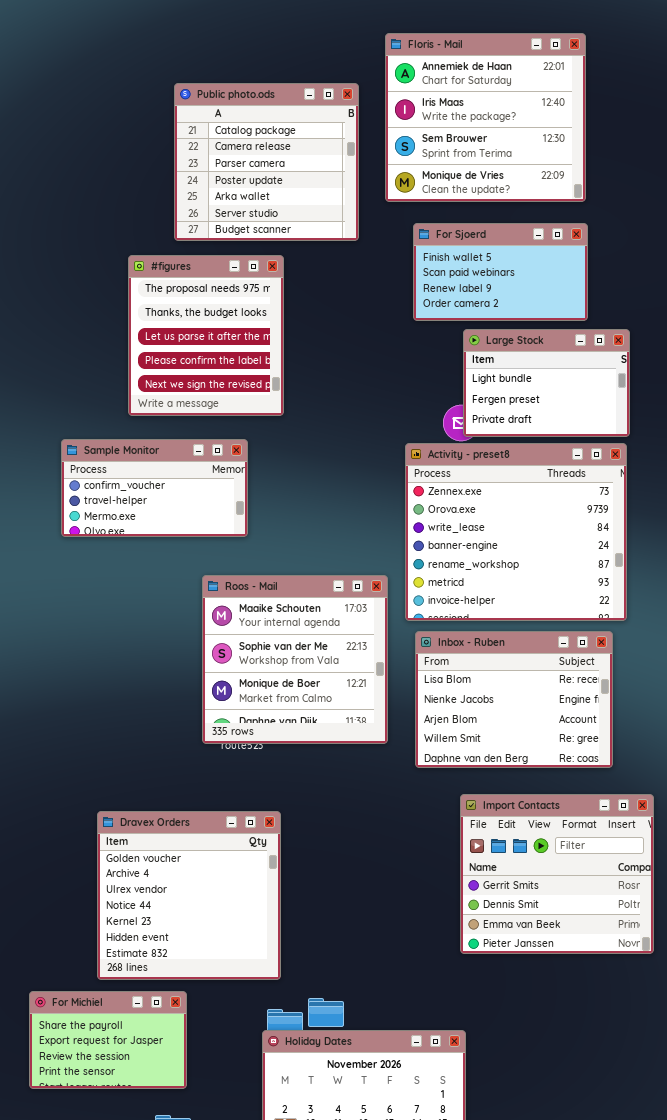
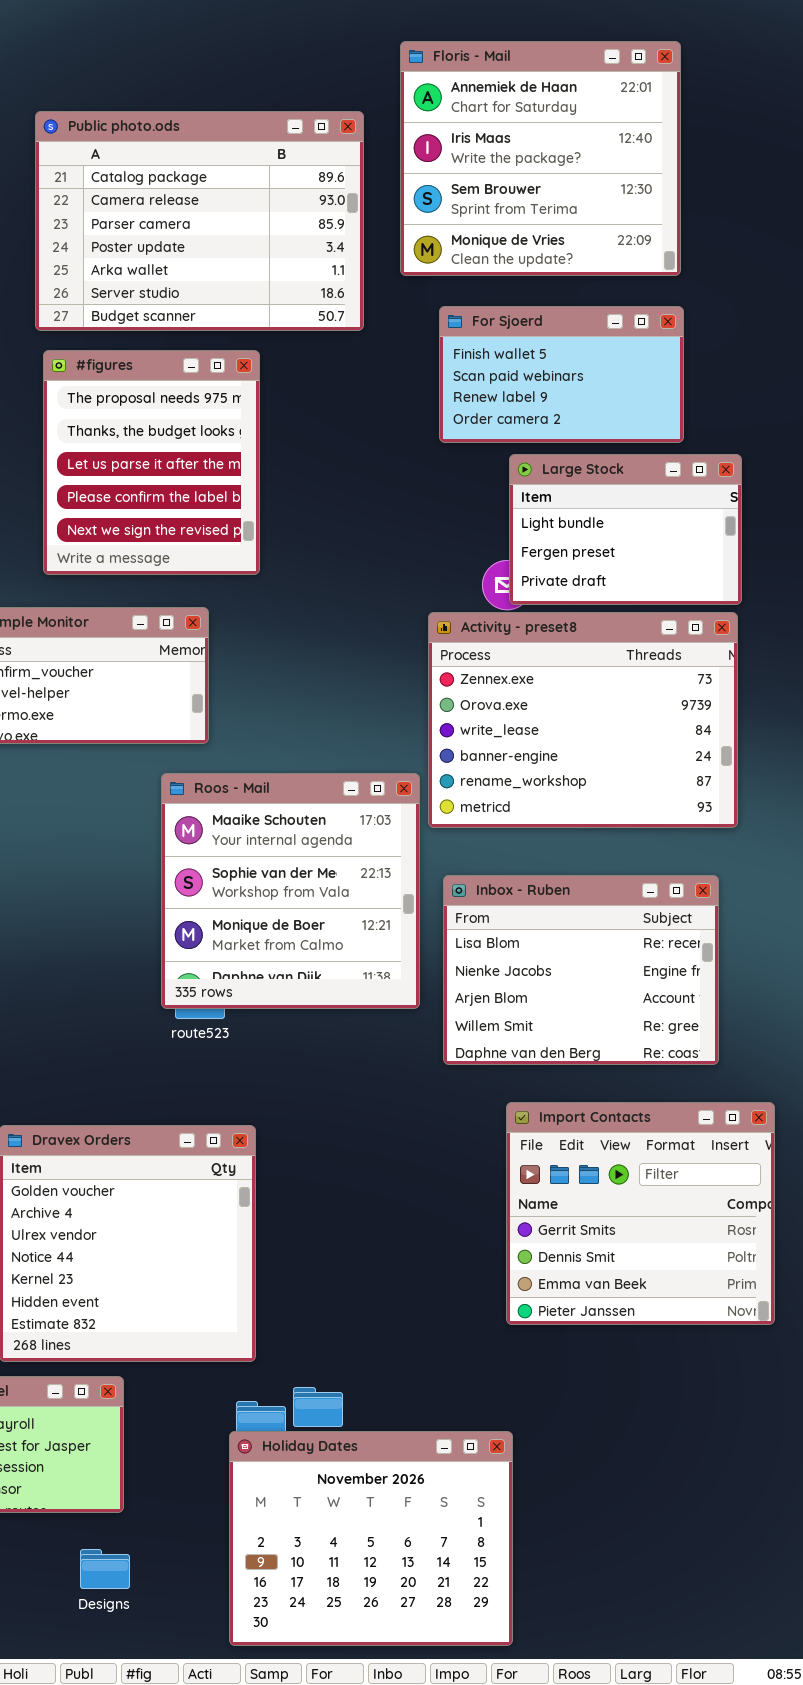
Public photo.ods: [174,83,359,241] -> [35,111,364,331], resized
Activity - preset8: [405,443,627,621] -> [428,612,738,828], resized
Roos - Mail: [202,575,388,744] -> [161,773,420,1009], moved

